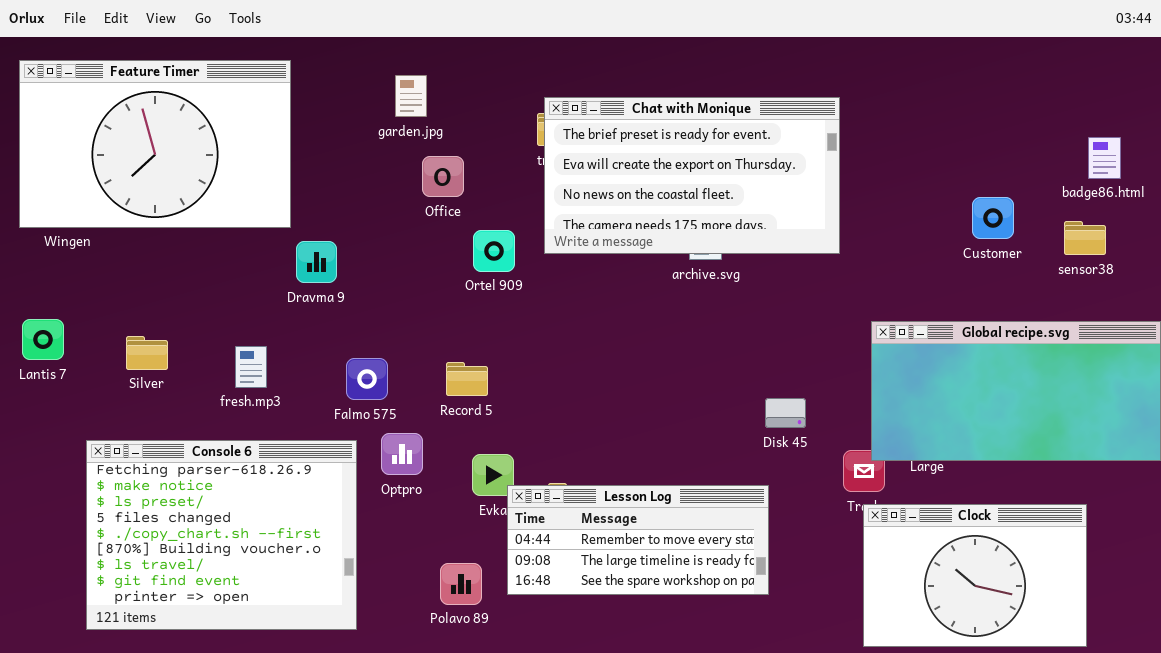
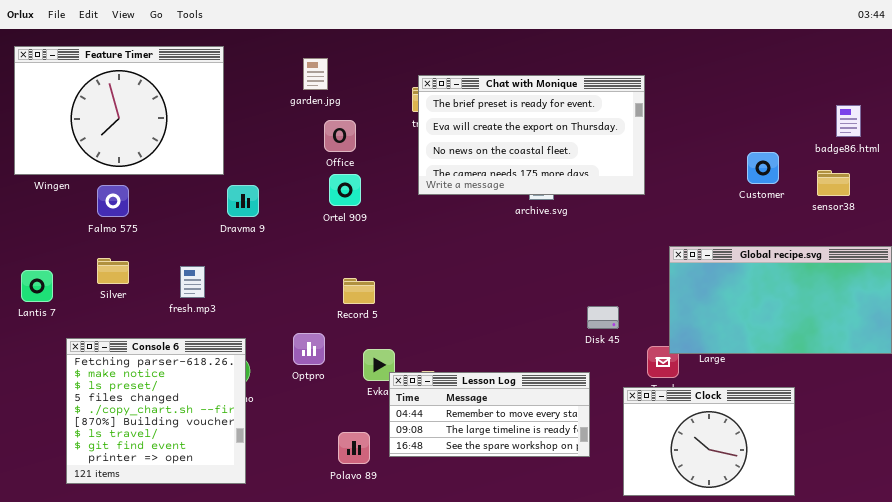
Ortel 909: [473,230,515,272] -> [329,174,361,206], moved
Lantis 7: [22,319,64,360] -> [21,270,53,302], moved
Falmo 575: [346,358,388,400] -> [97,185,129,217], moved
Console 6: [86,440,357,630] -> [66,338,246,484], resized
Clock: [863,504,1087,647] -> [623,387,795,496], moved

